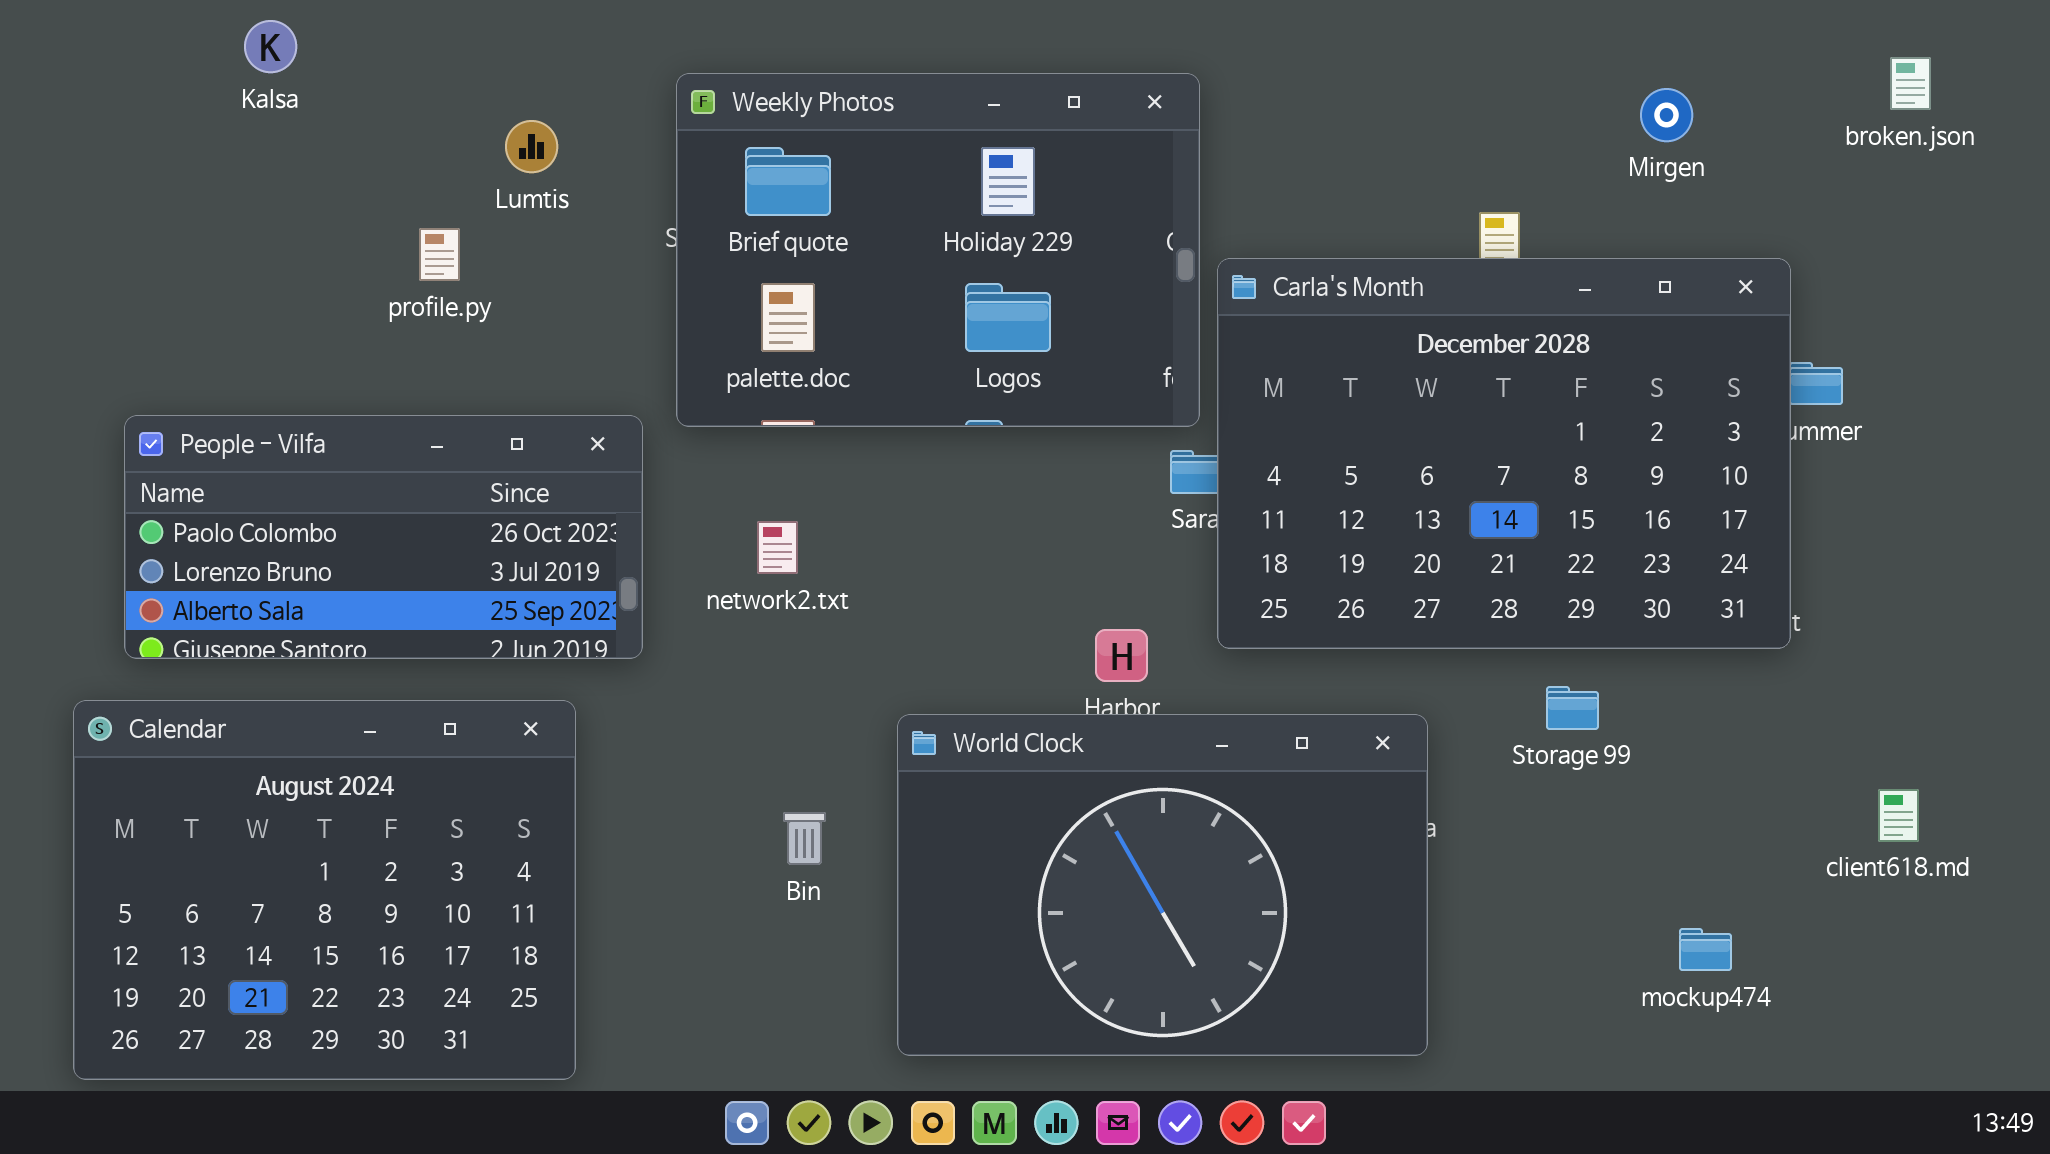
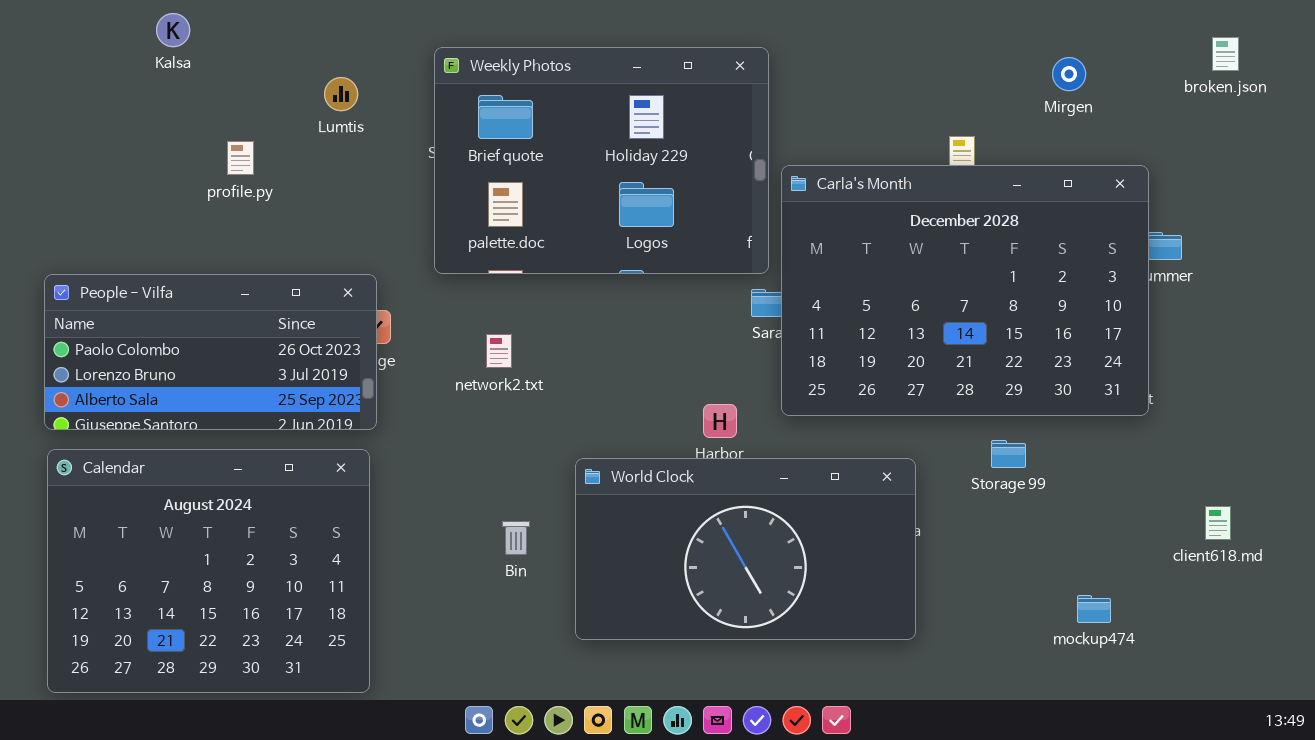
profile.py: [419,228,460,281] -> [227,141,254,175], moved
People - Vilfa: [124,415,643,659] -> [44,274,377,430], moved
World Clock: [897,714,1428,1056] -> [575,458,916,640], resized

